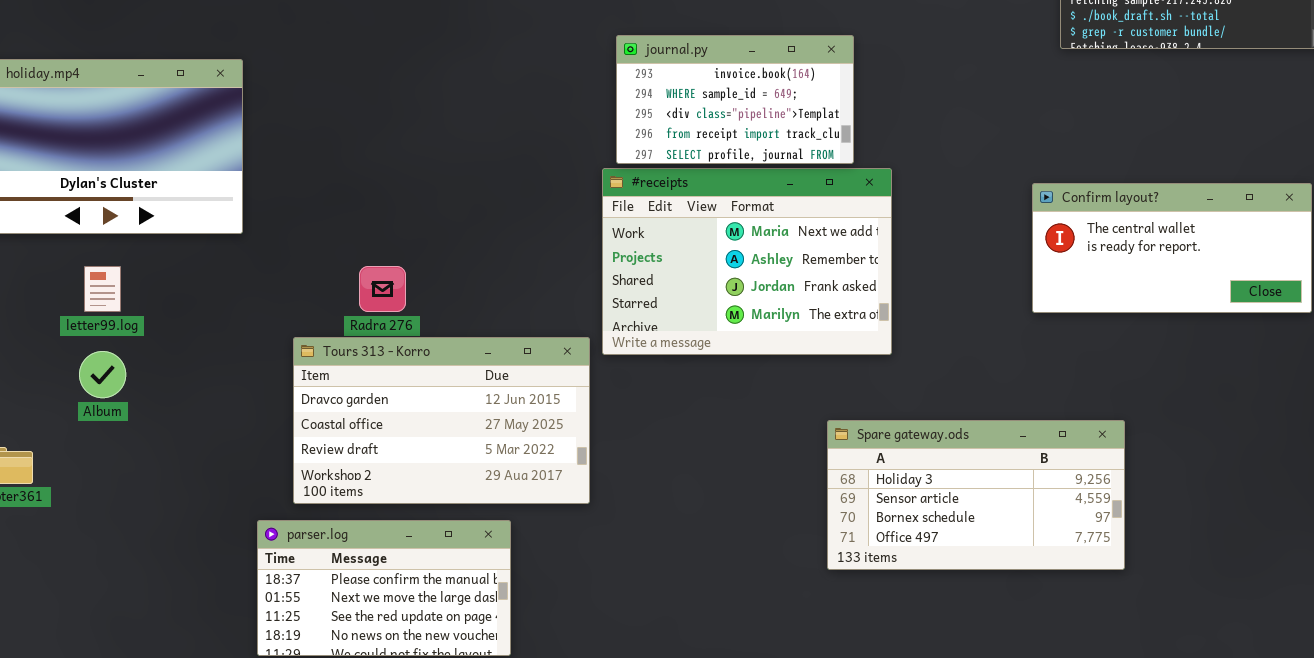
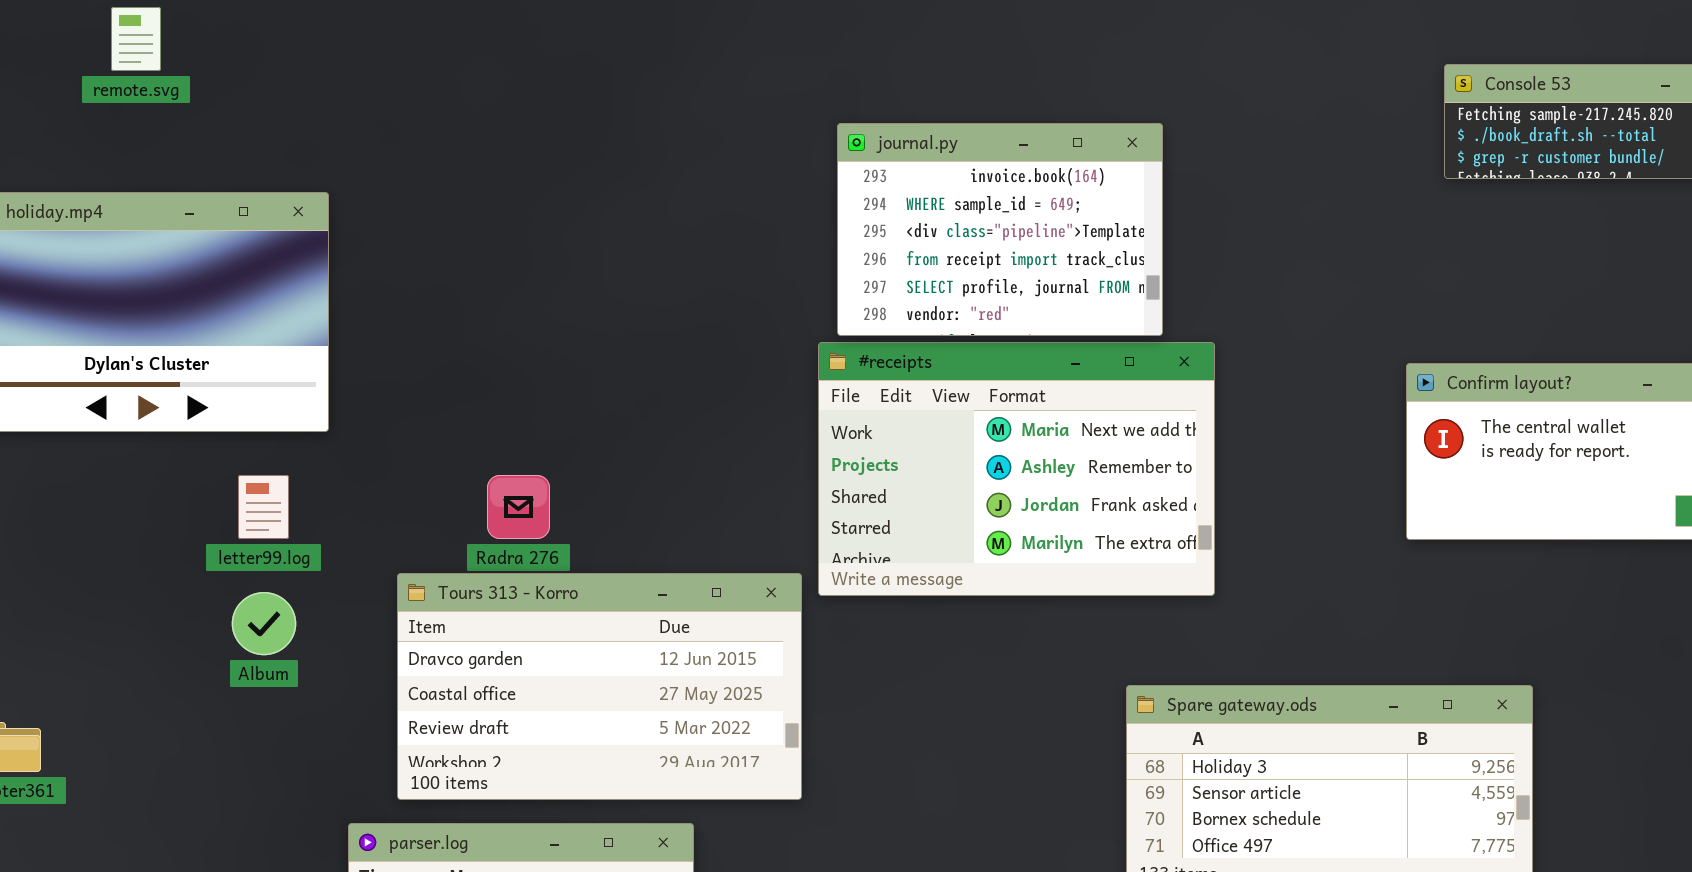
journal.py: [616,35,854,164] -> [837,123,1163,336], resized
letter99.log: [84,266,121,312] -> [238,475,289,539], moved
Album: [79,351,126,398] -> [232,592,296,655], moved

